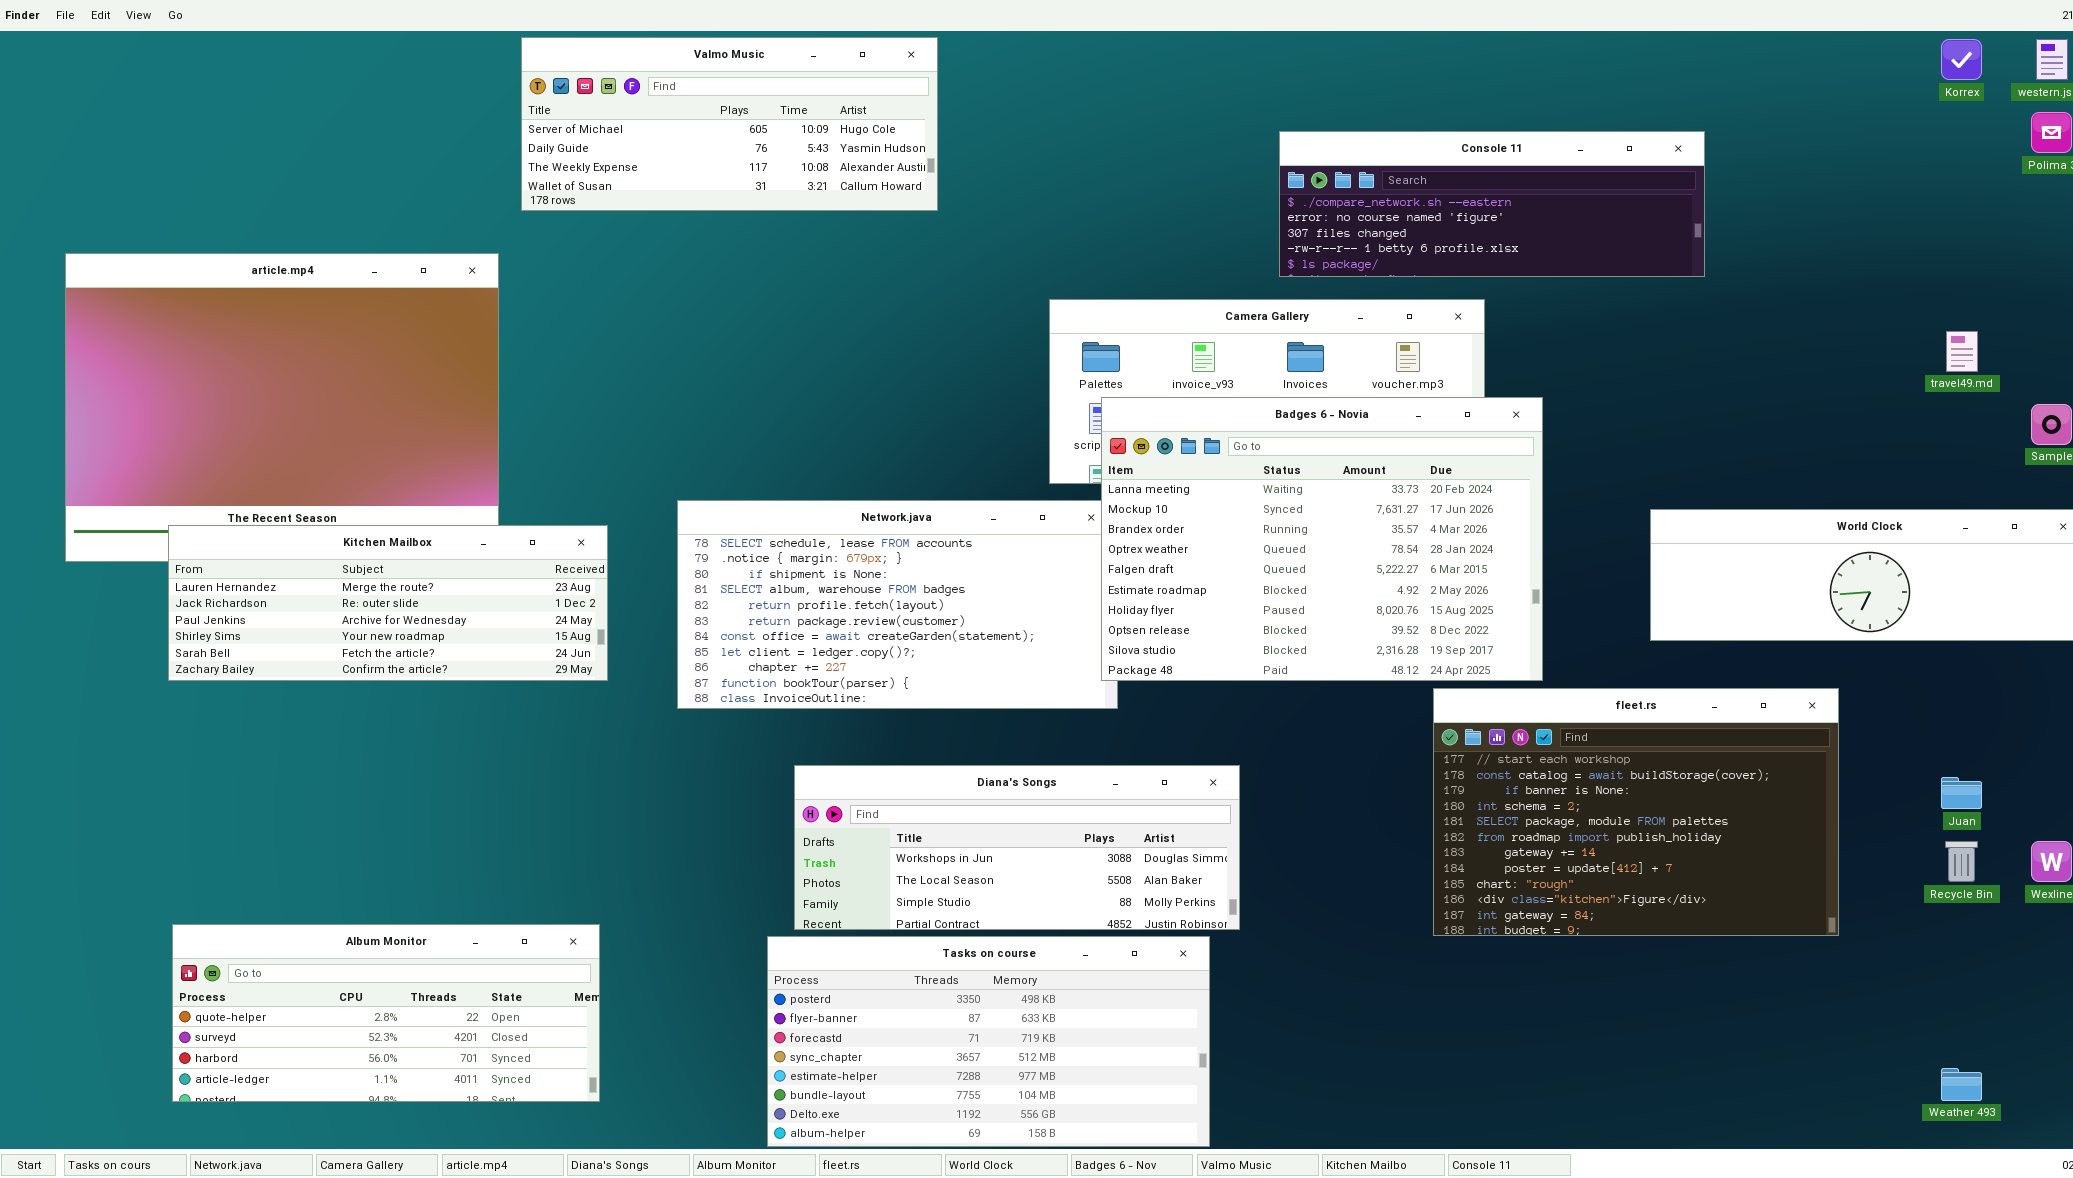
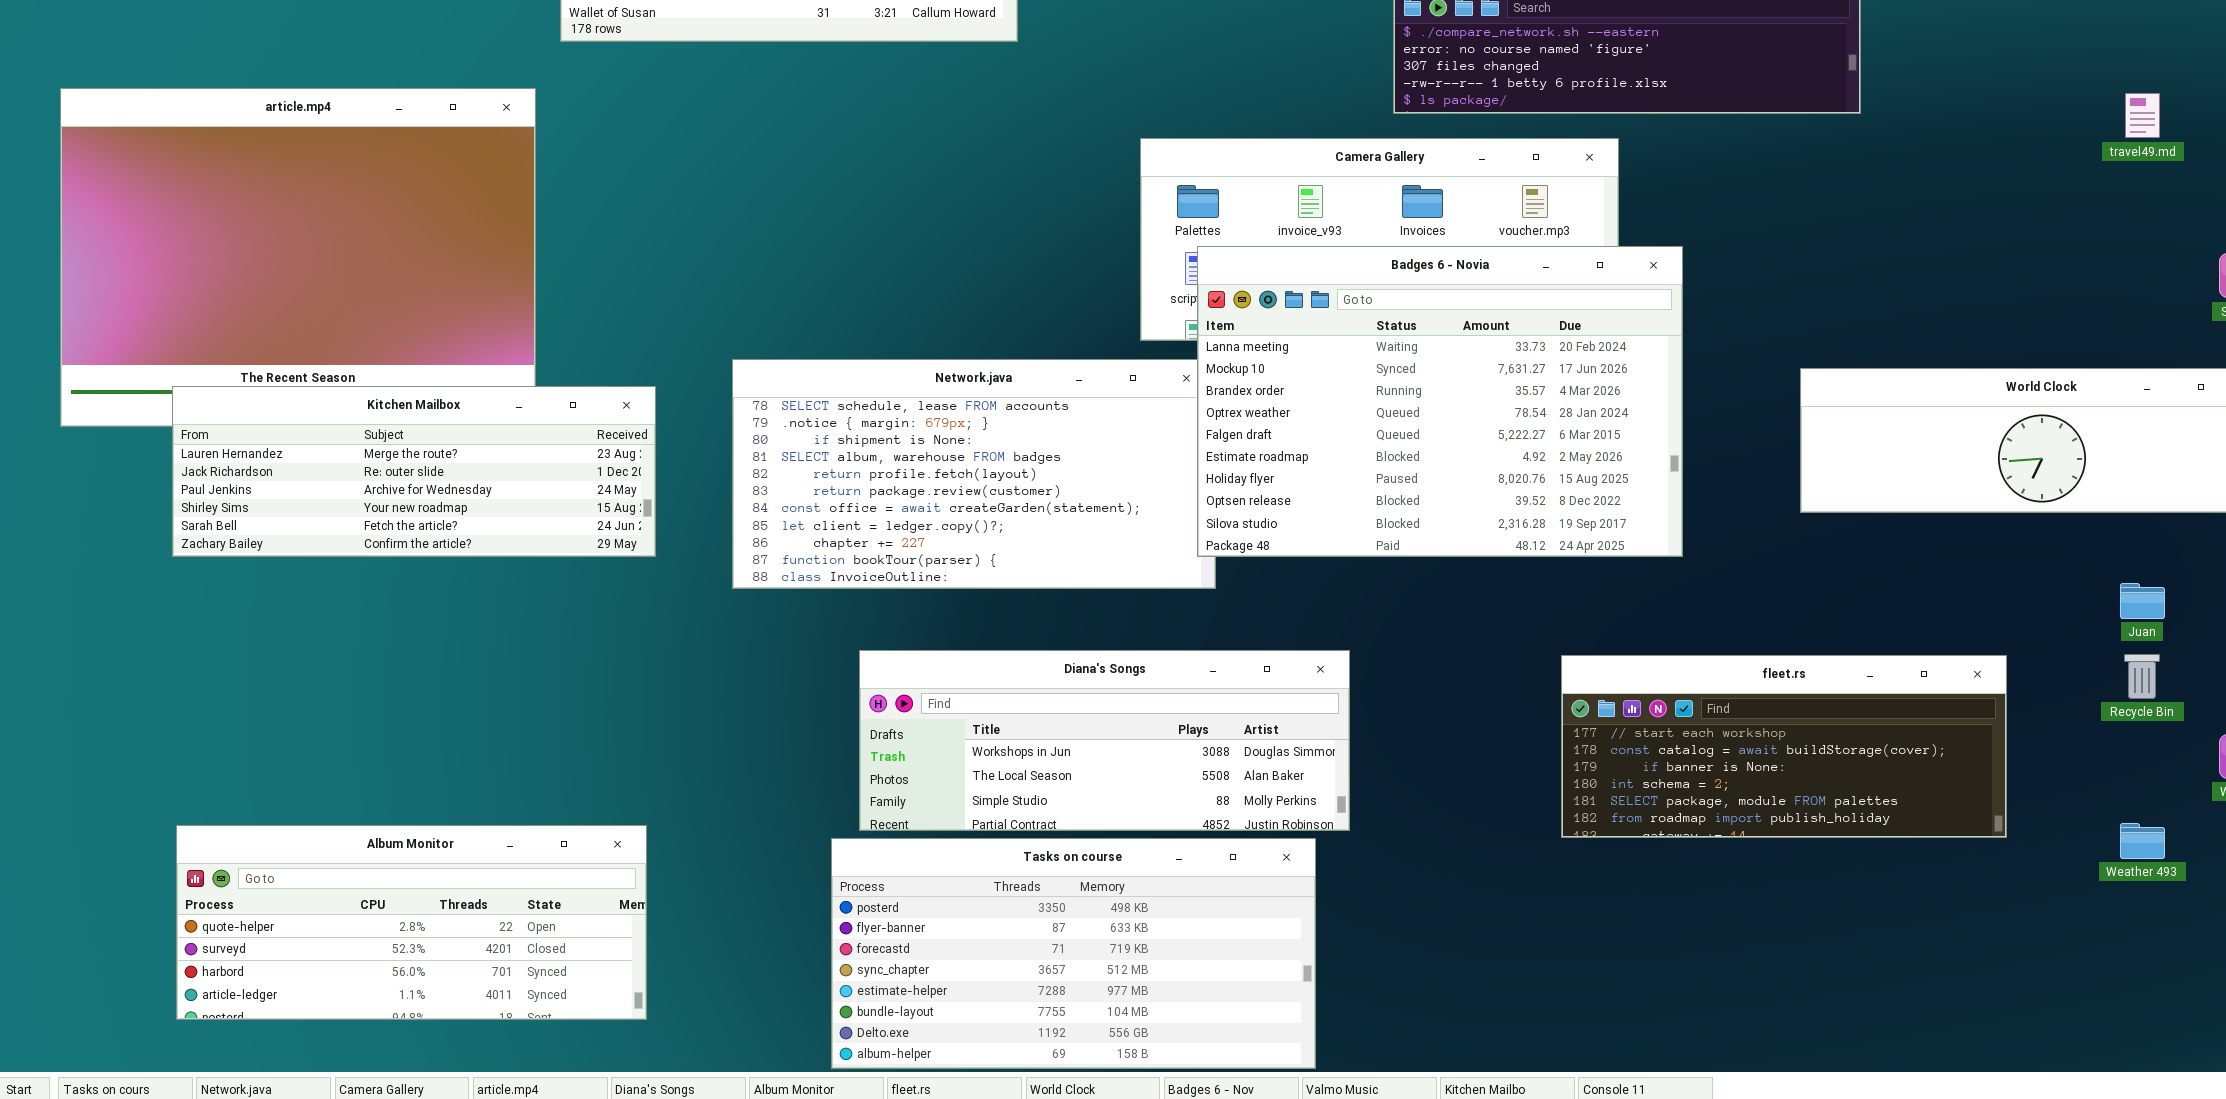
travel49.md: [1946,331,1978,372] -> [2125,93,2160,138], moved
fleet.rs: [1433,688,1839,936] -> [1561,655,2007,838], resized
Juan: [1941,777,1982,809] -> [2120,583,2165,619], moved
Recycle Bin: [1945,841,1978,882] -> [2124,654,2160,699], moved
Weather 493: [1941,1068,1982,1101] -> [2120,823,2165,859], moved

